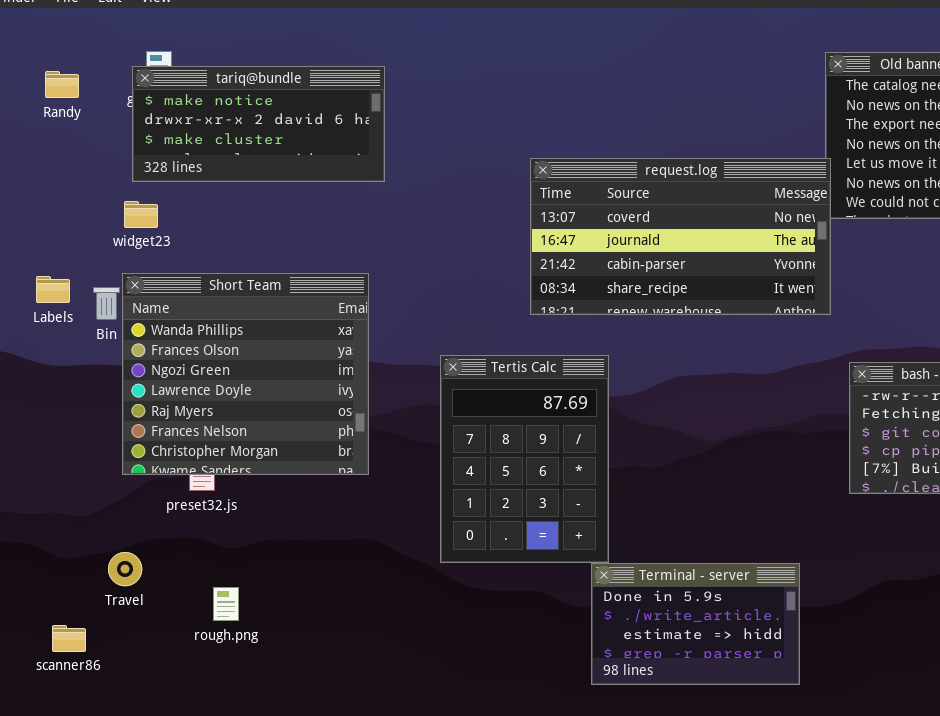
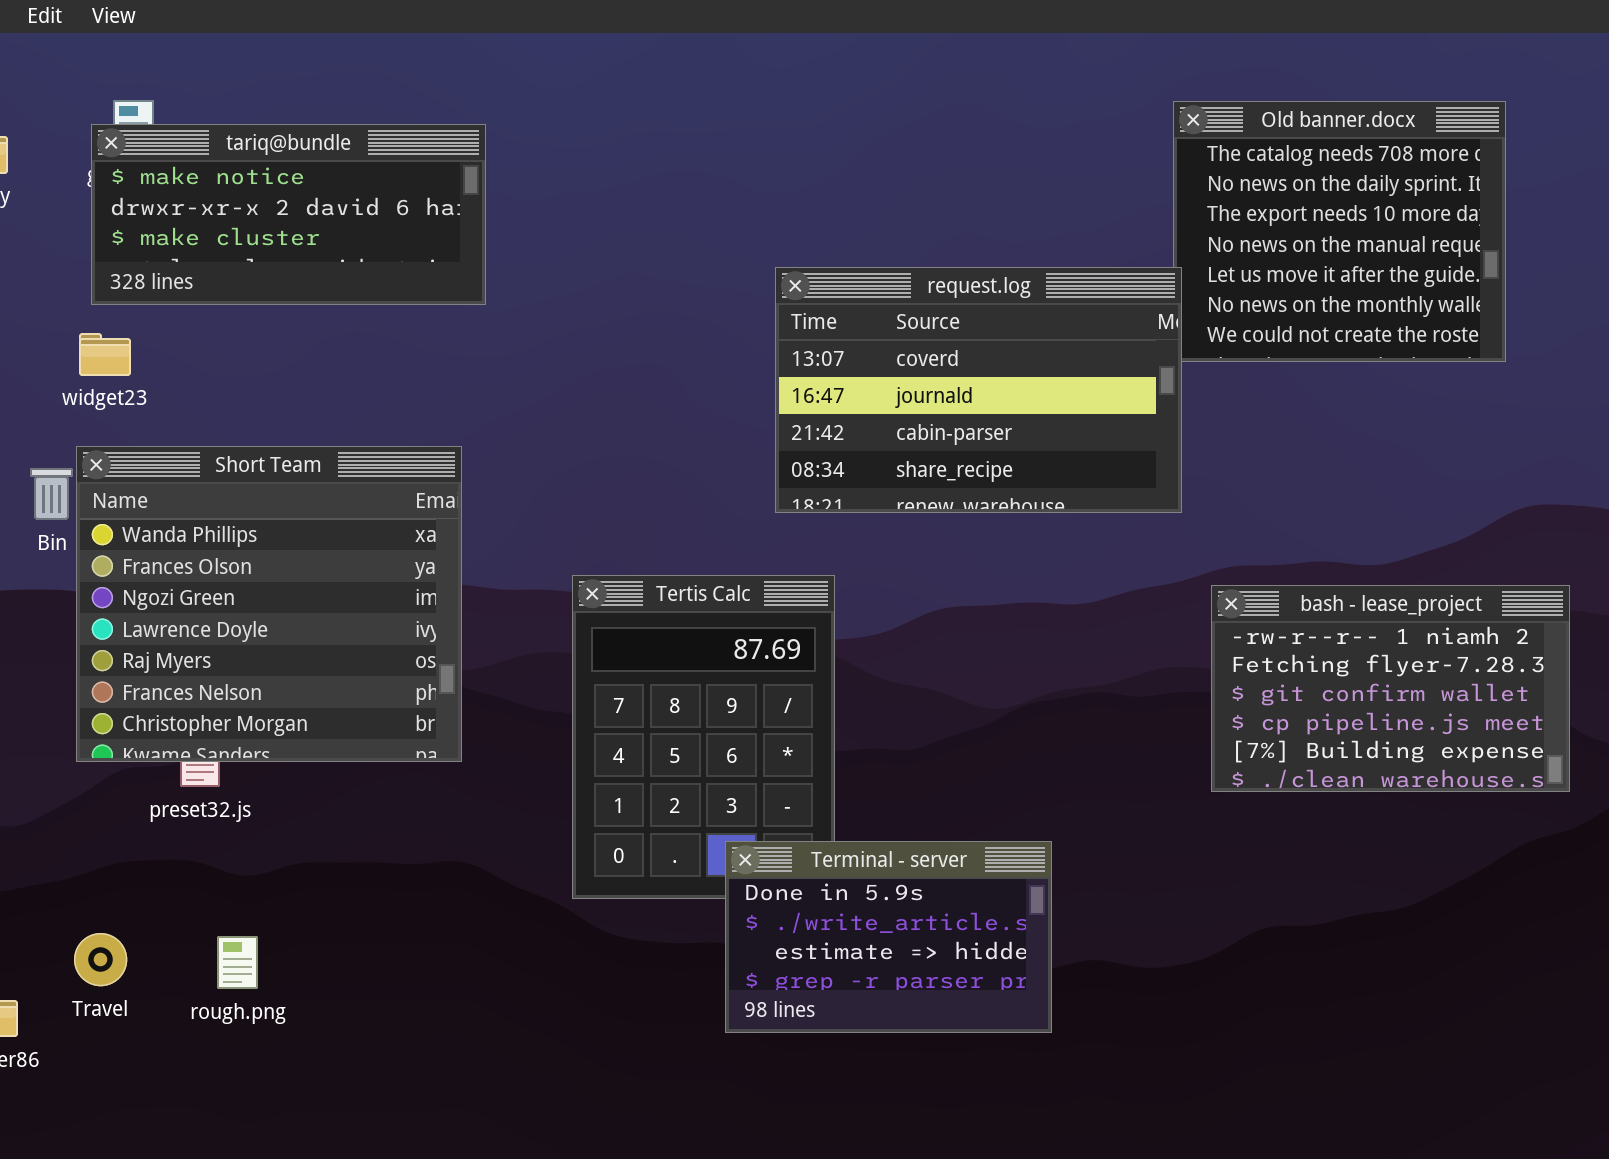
request.log: [530,158,831,315] -> [775,267,1182,513], resized
Travel: [108,552,142,586] -> [74,933,127,986], moved
Terminal - server: [591,563,800,685] -> [725,841,1052,1033], moved

